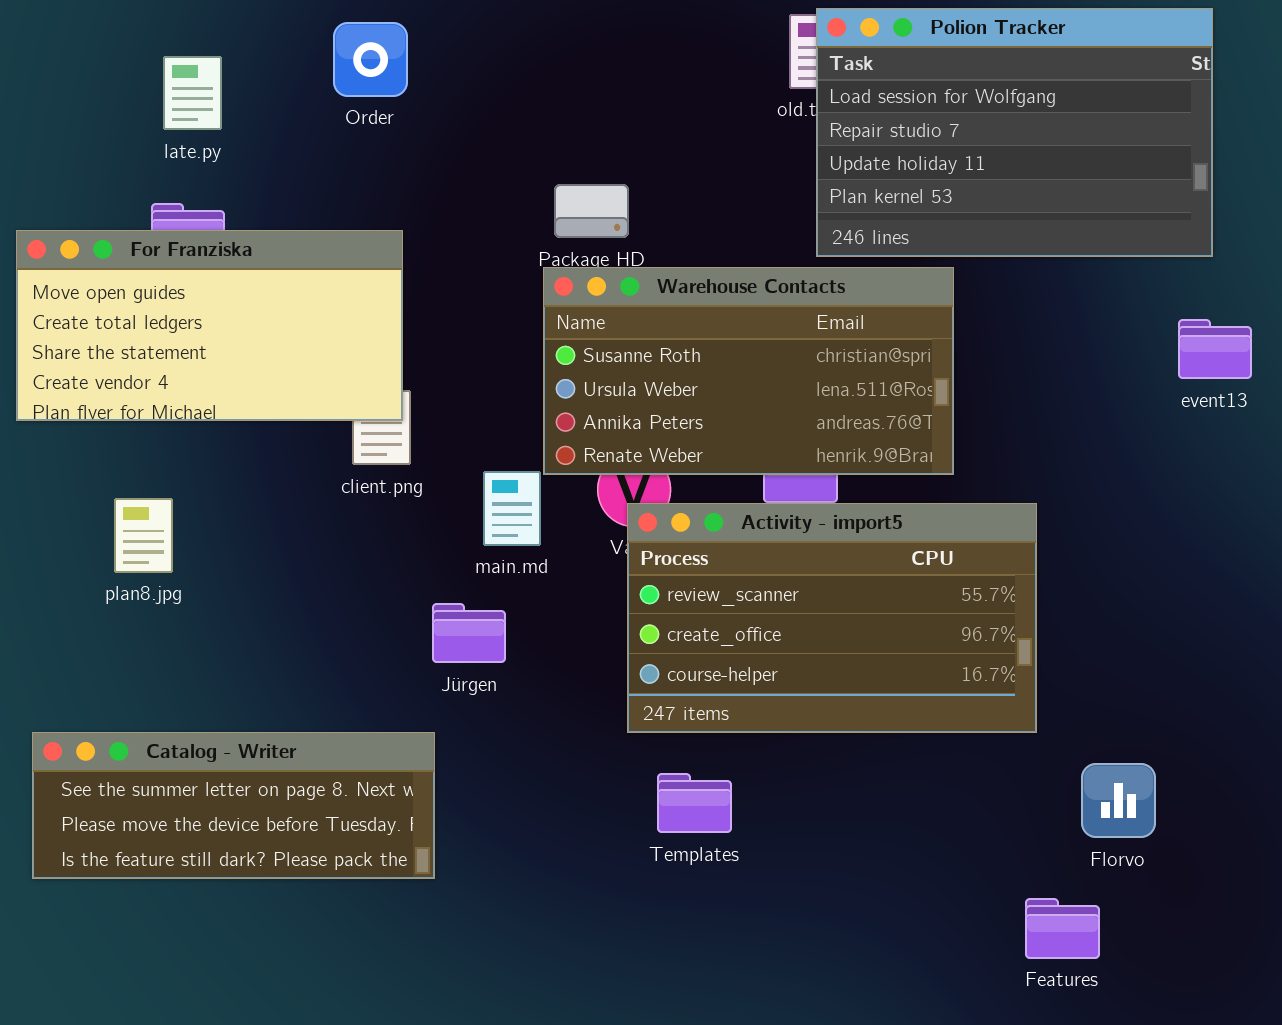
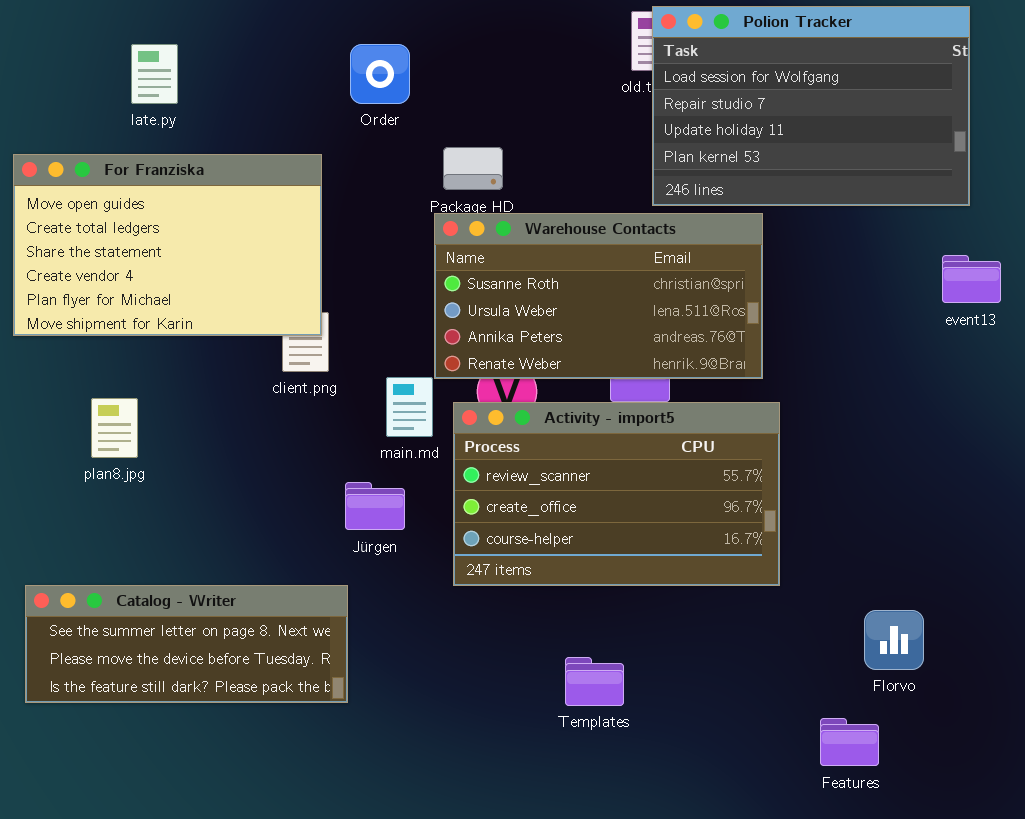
Order: [333,22,408,97] -> [350,44,410,104], moved
For Franziska: [16,230,403,421] -> [13,154,322,336], resized
Activity - import5: [627,503,1037,733] -> [453,402,780,586], moved
Templates: [657,773,732,833] -> [565,657,624,706], moved

